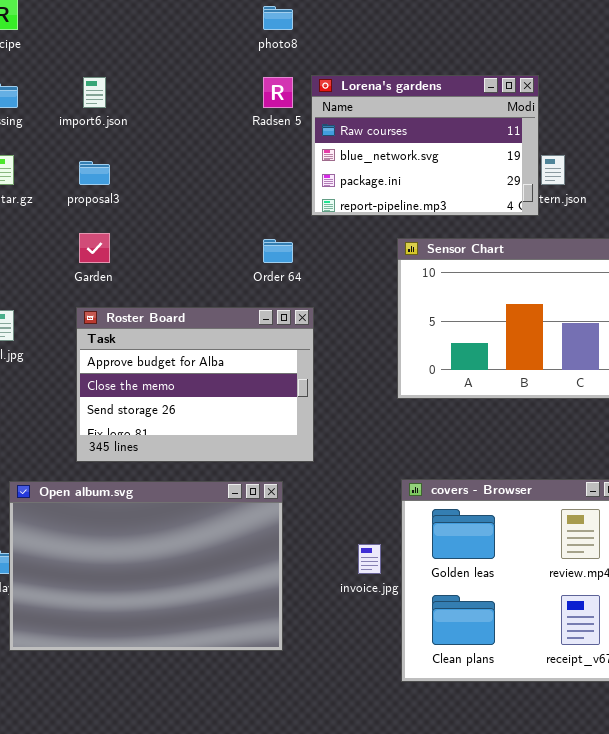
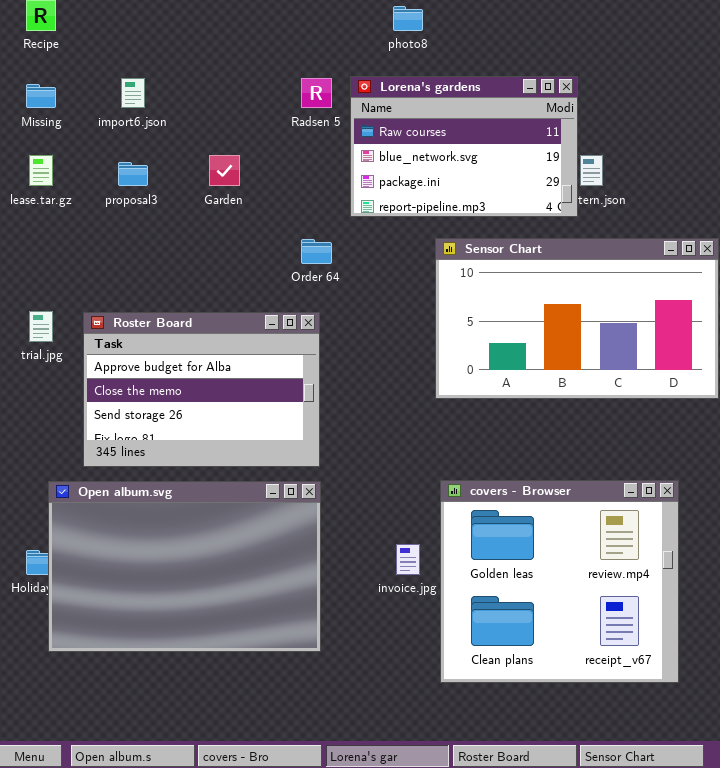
photo8: [263,6,293,30] -> [393,6,423,31], moved
Garden: [79,233,110,263] -> [209,155,240,186], moved
Roster Board: [76,307,314,462] -> [83,312,320,467], moved

